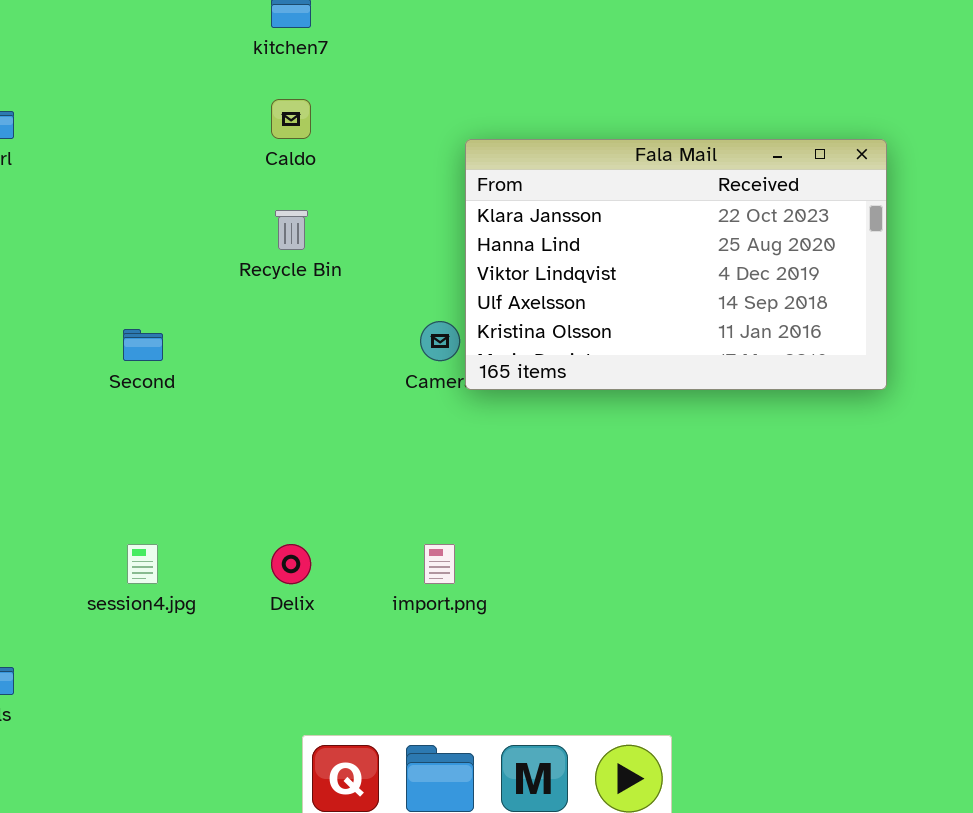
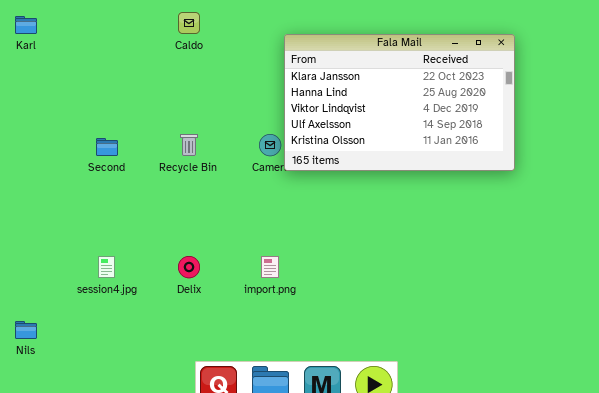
Recycle Bin: [275,210,308,250] -> [180,134,198,156], moved

